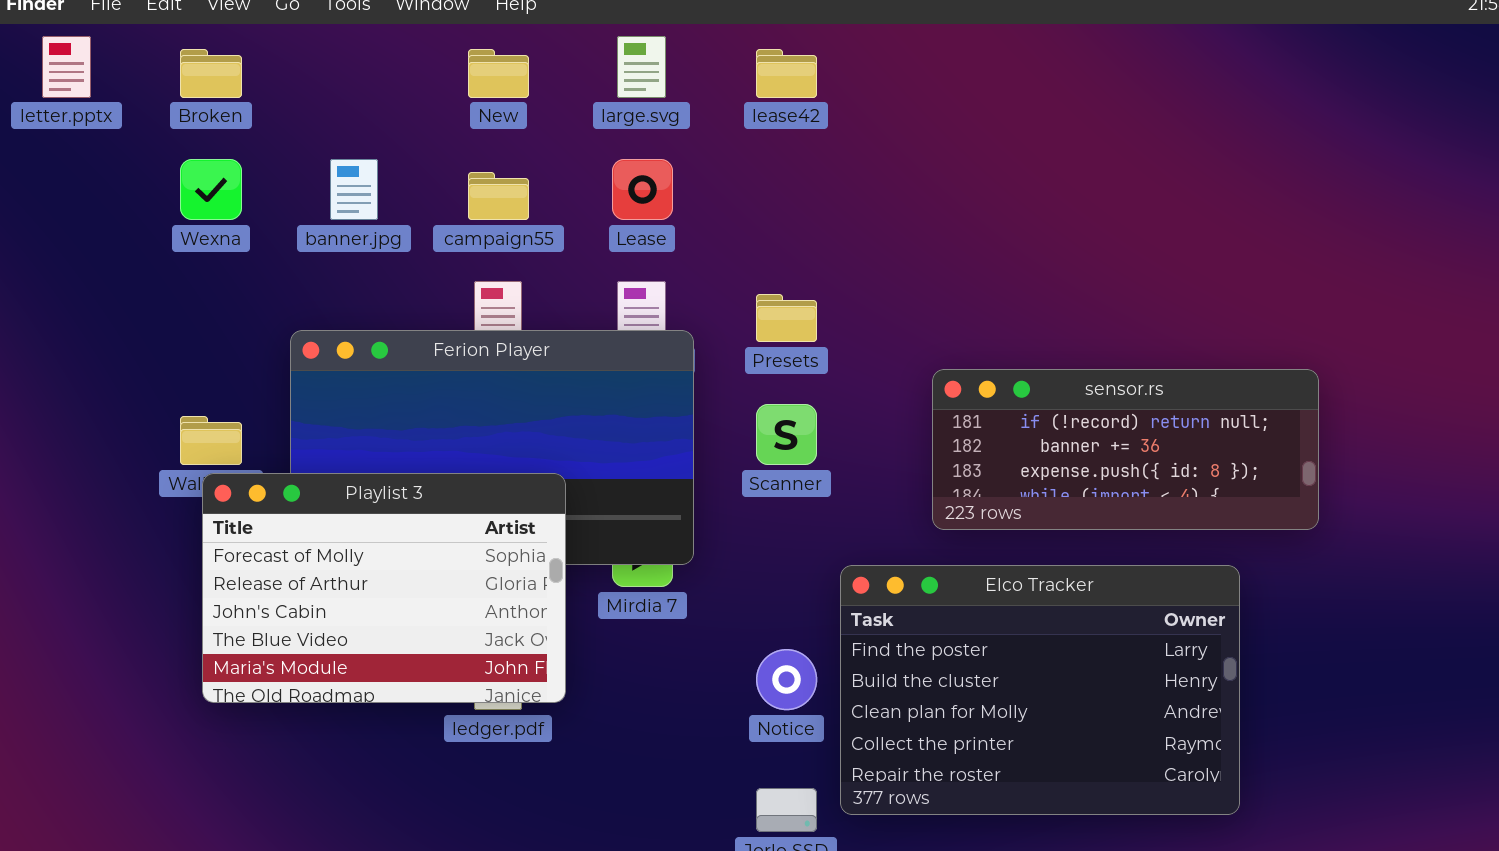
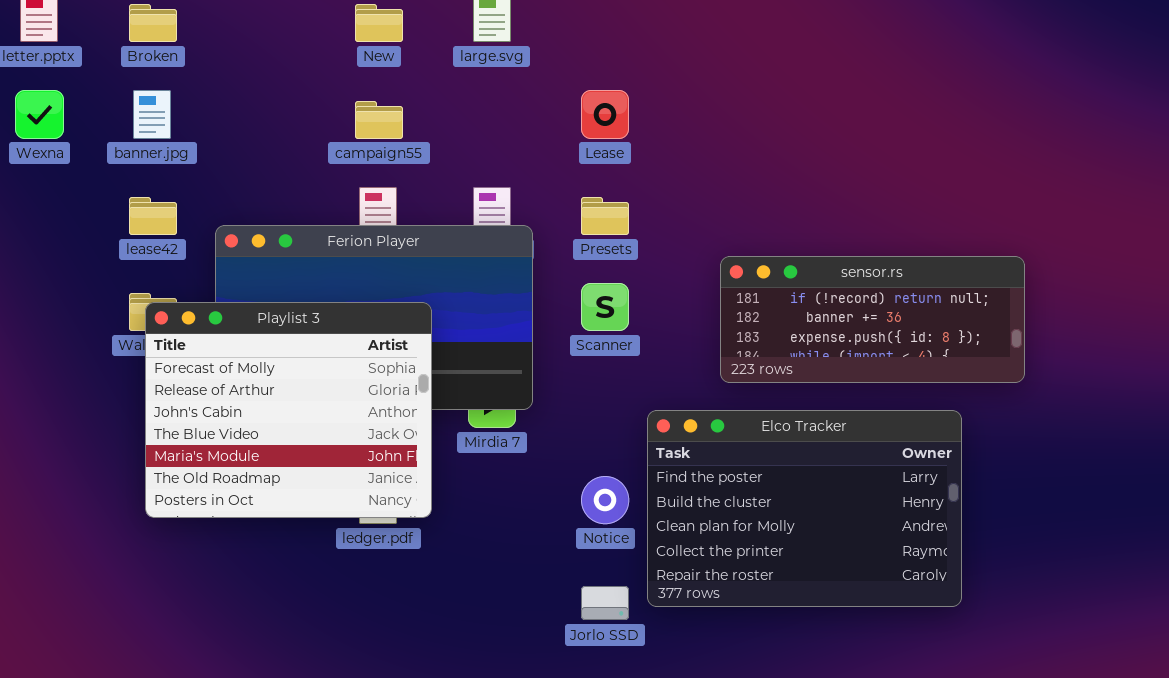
lease42: [756,49,817,98] -> [129,197,177,235], moved
Wexna: [180,159,242,220] -> [15,90,64,139], moved
banner.jpg: [330,159,378,220] -> [133,90,171,139], moved
Lease: [612,159,673,220] -> [581,90,629,139], moved
Playlist 3: [202,473,566,703] -> [145,302,432,518], resized

